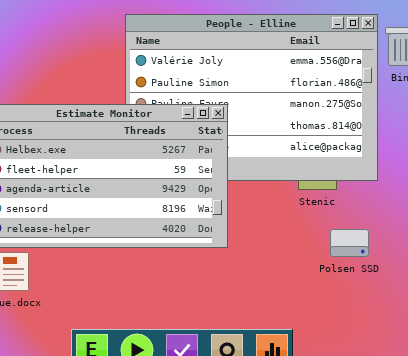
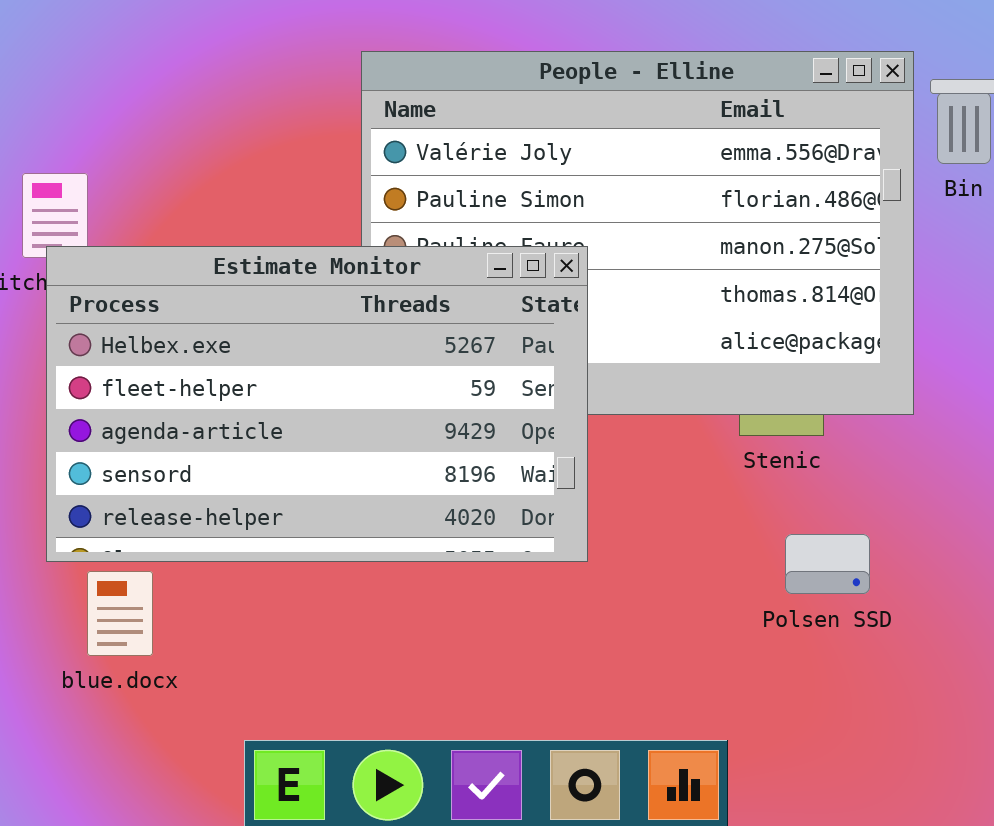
Polsen SSD: [330,229,369,257] -> [785,534,870,594], moved

